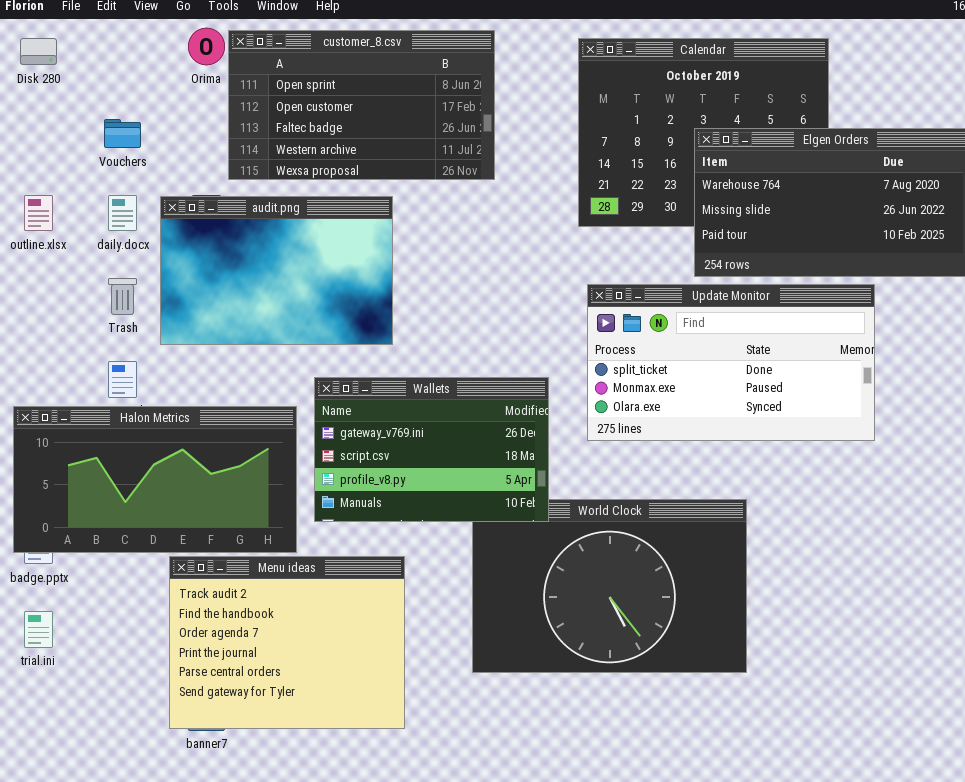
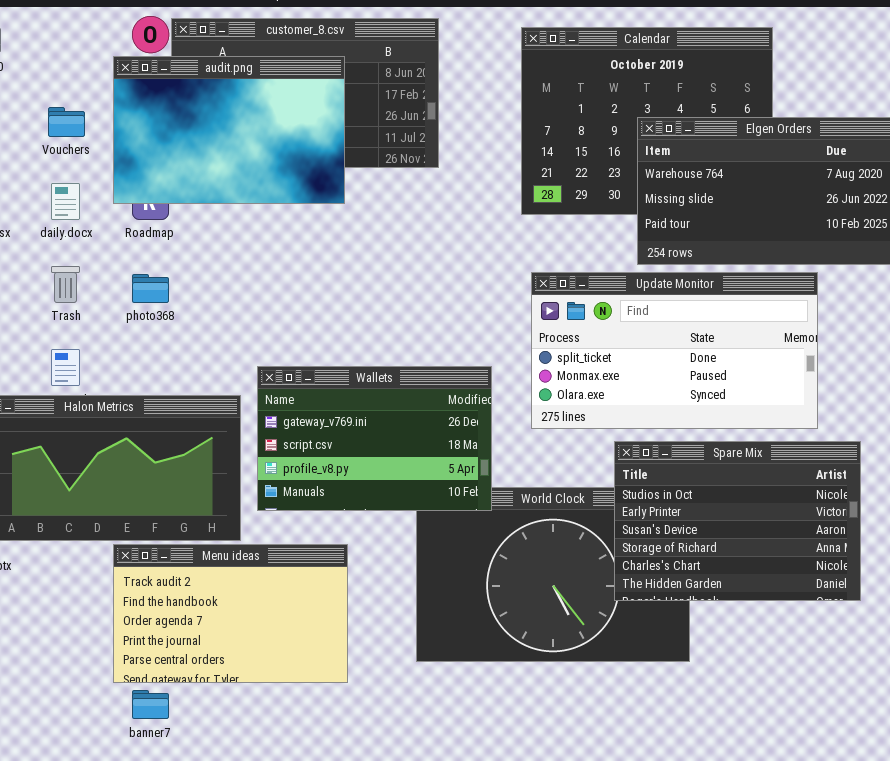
audit.png: [160,196,393,345] -> [113,56,345,204], moved
Spare Mix: none -> [614,441,861,601], opened
Menu ideas: [169,556,405,729] -> [113,544,348,683], resized

